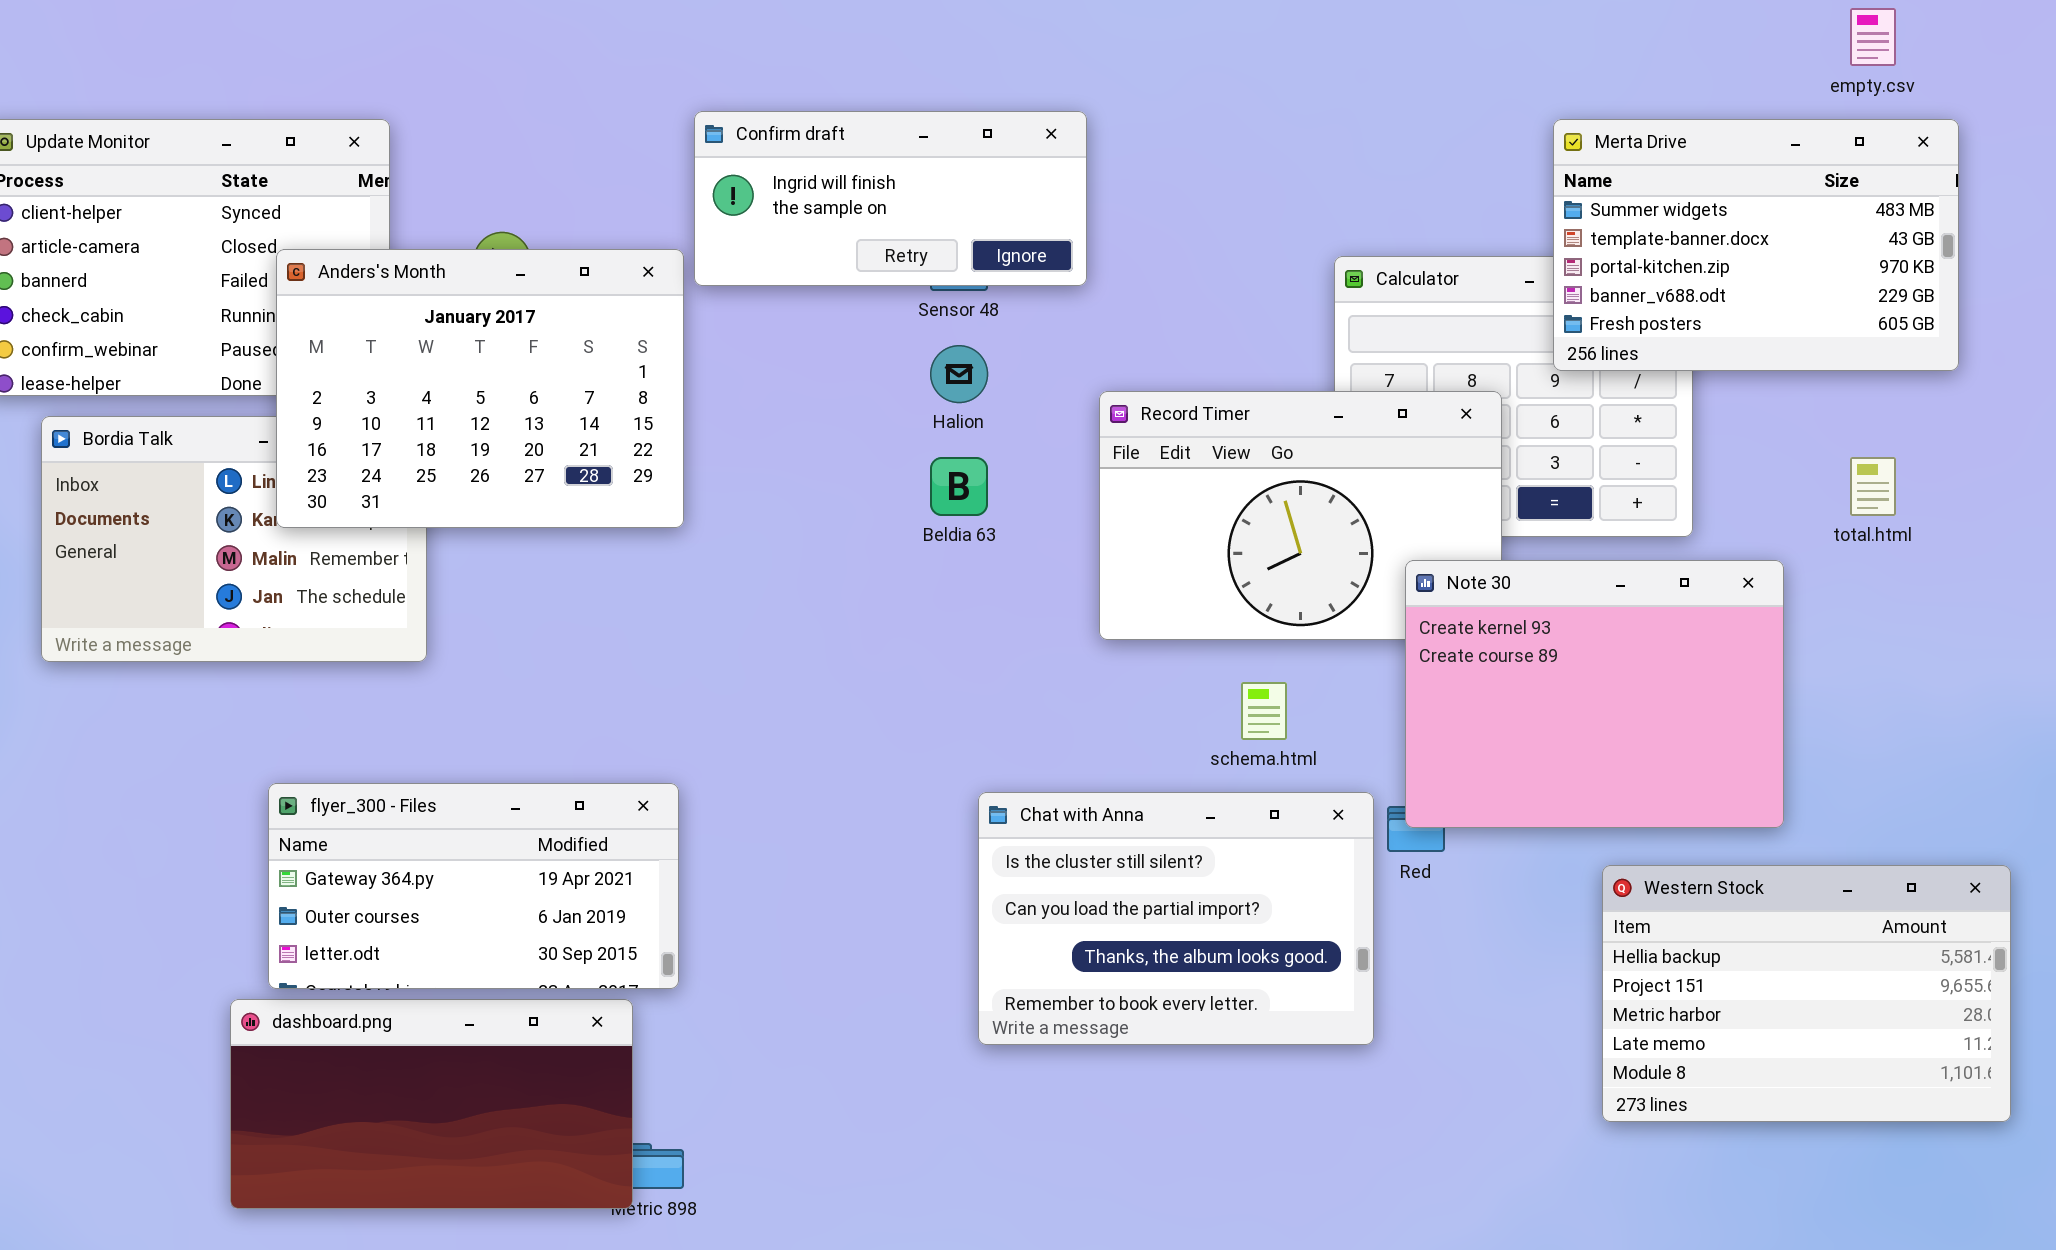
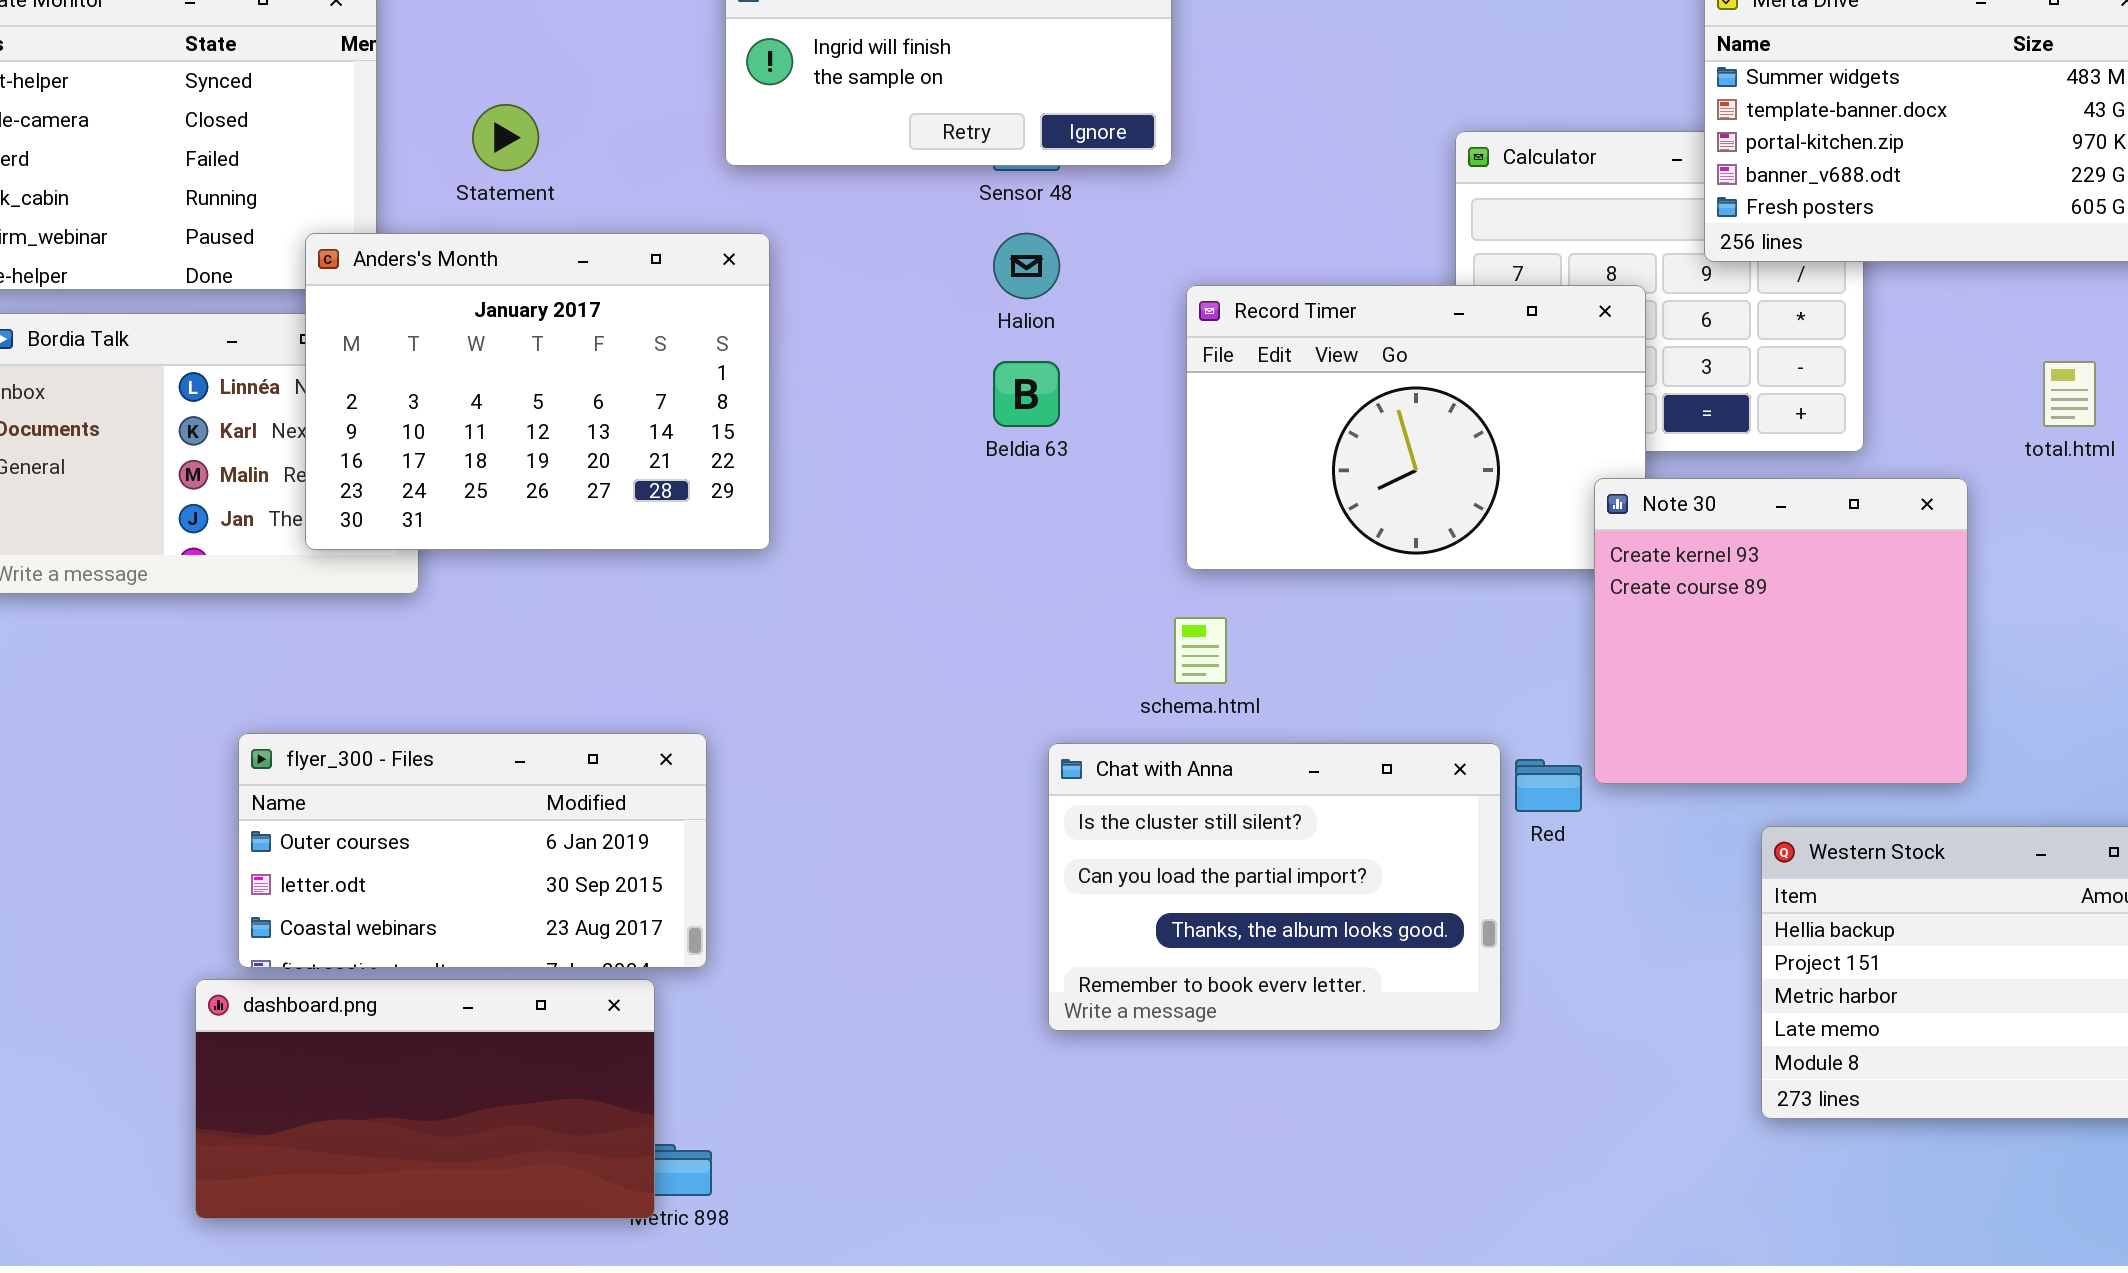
Anders's Month: [276,249,684,528] -> [305,233,770,550], moved
Note 30: [1405,560,1784,828] -> [1594,478,1968,784], resized
schema.html: [1241,682,1287,740] -> [1174,617,1227,684], moved
flyer_300 - Files: [268,783,679,989] -> [238,733,707,968], scrolled down 1 row

